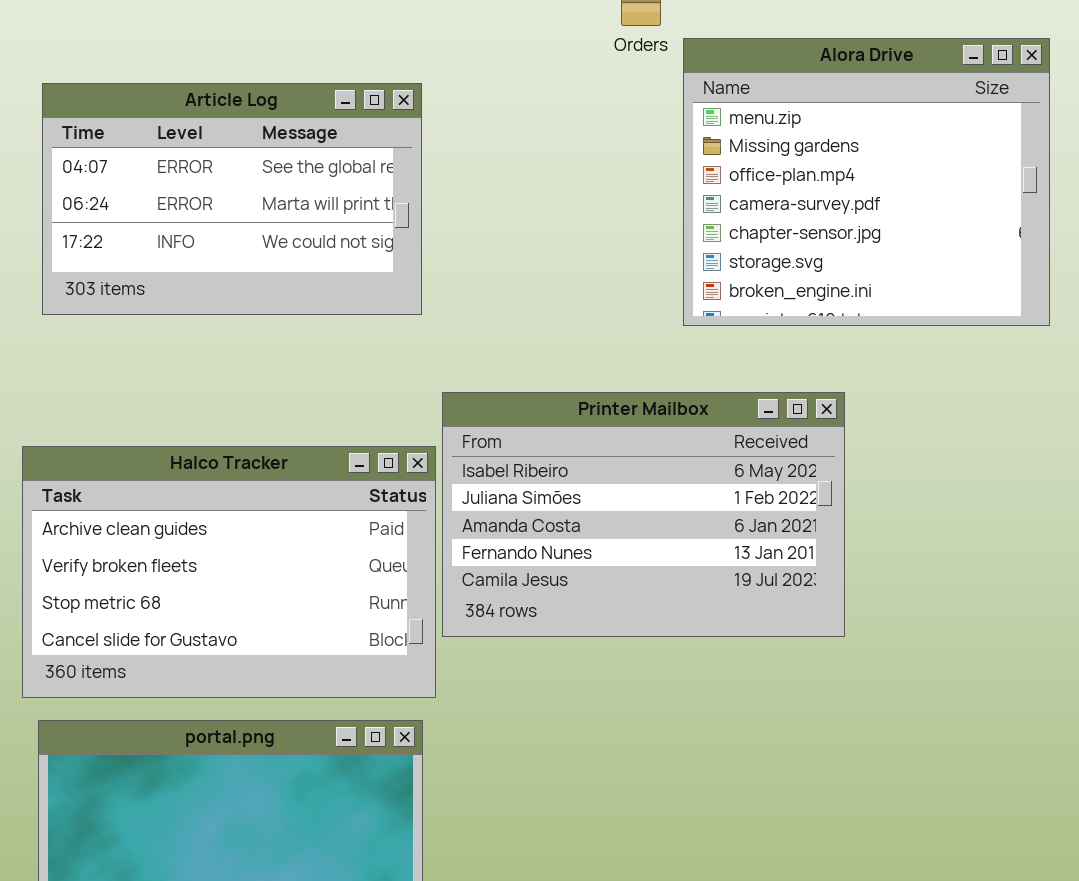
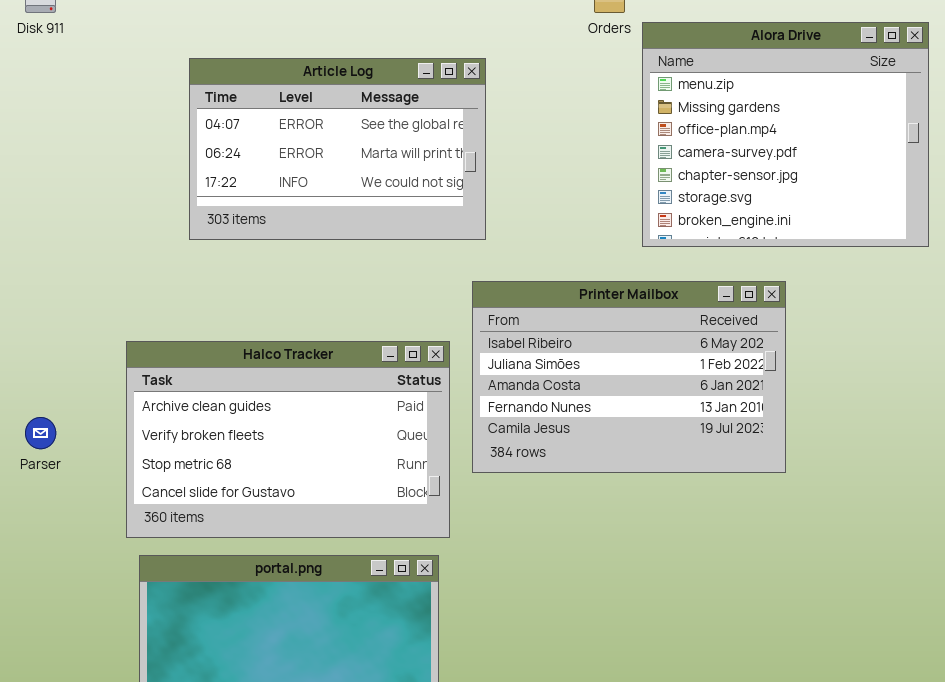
Article Log: [42,83,422,315] -> [189,58,486,240], moved
Printer Mailbox: [442,392,845,637] -> [472,281,786,473], moved

